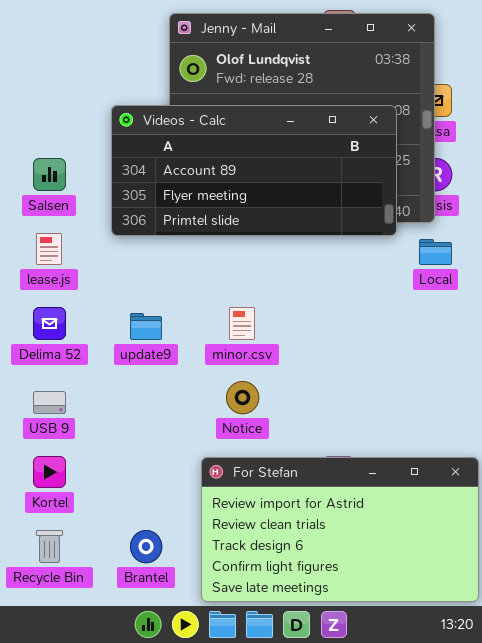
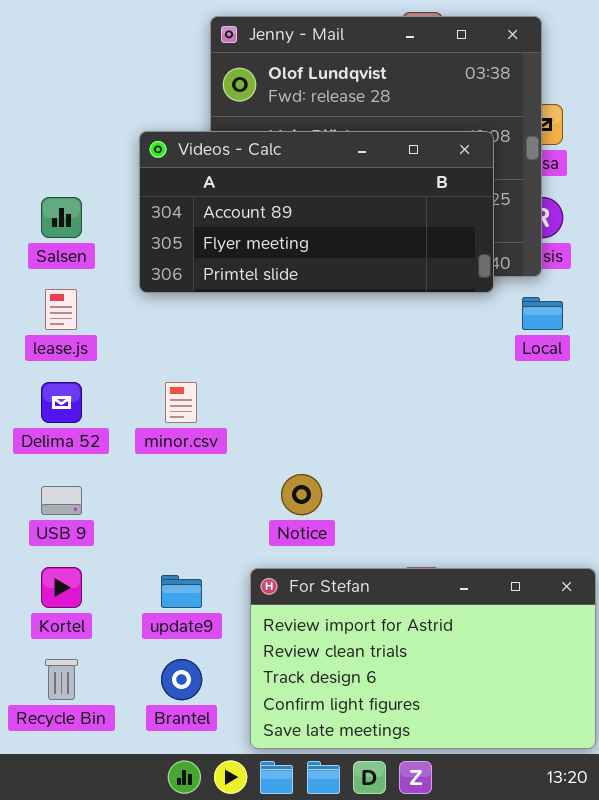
minor.csv: [229,307,255,340] -> [165,382,197,423], moved
update9: [130,313,162,340] -> [161,575,202,608], moved

